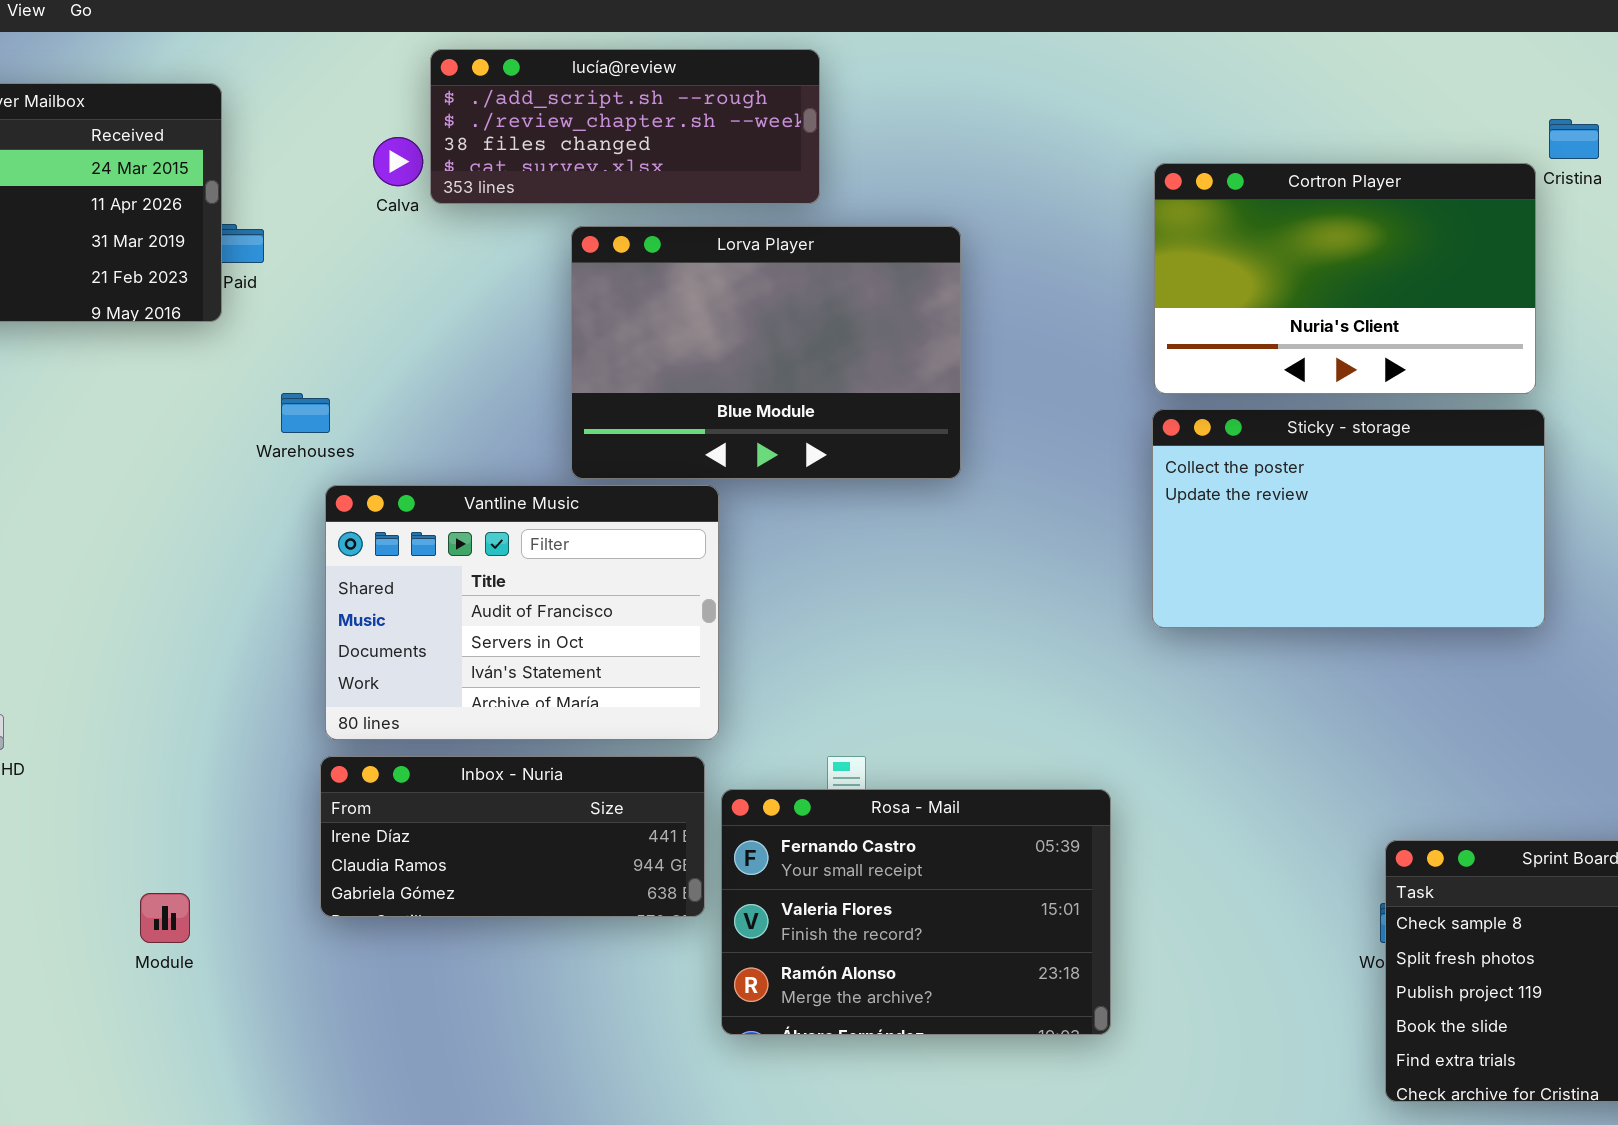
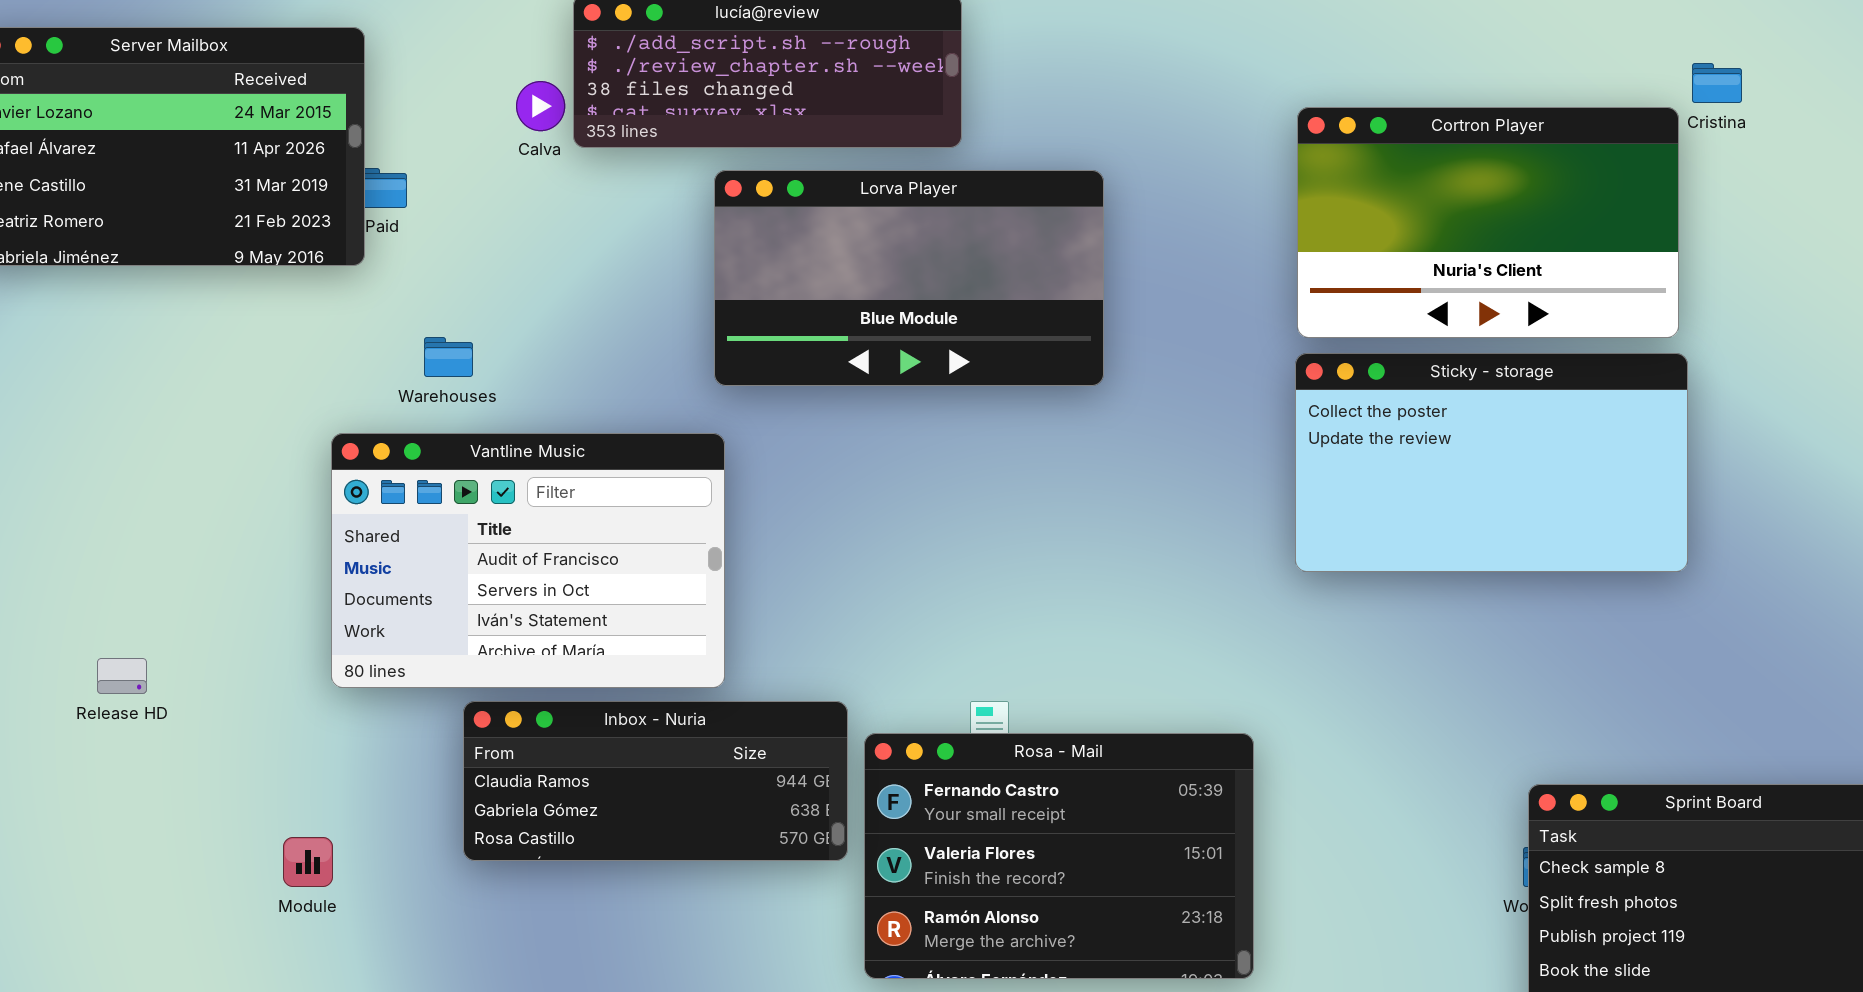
Lorva Player: [571,226,961,479] -> [714,170,1104,386], resized
Vantline Music: [325,485,719,740] -> [331,433,725,688], moved
Inbox - Nuria: [320,756,705,917] -> [463,701,848,861], scrolled down 1 row

